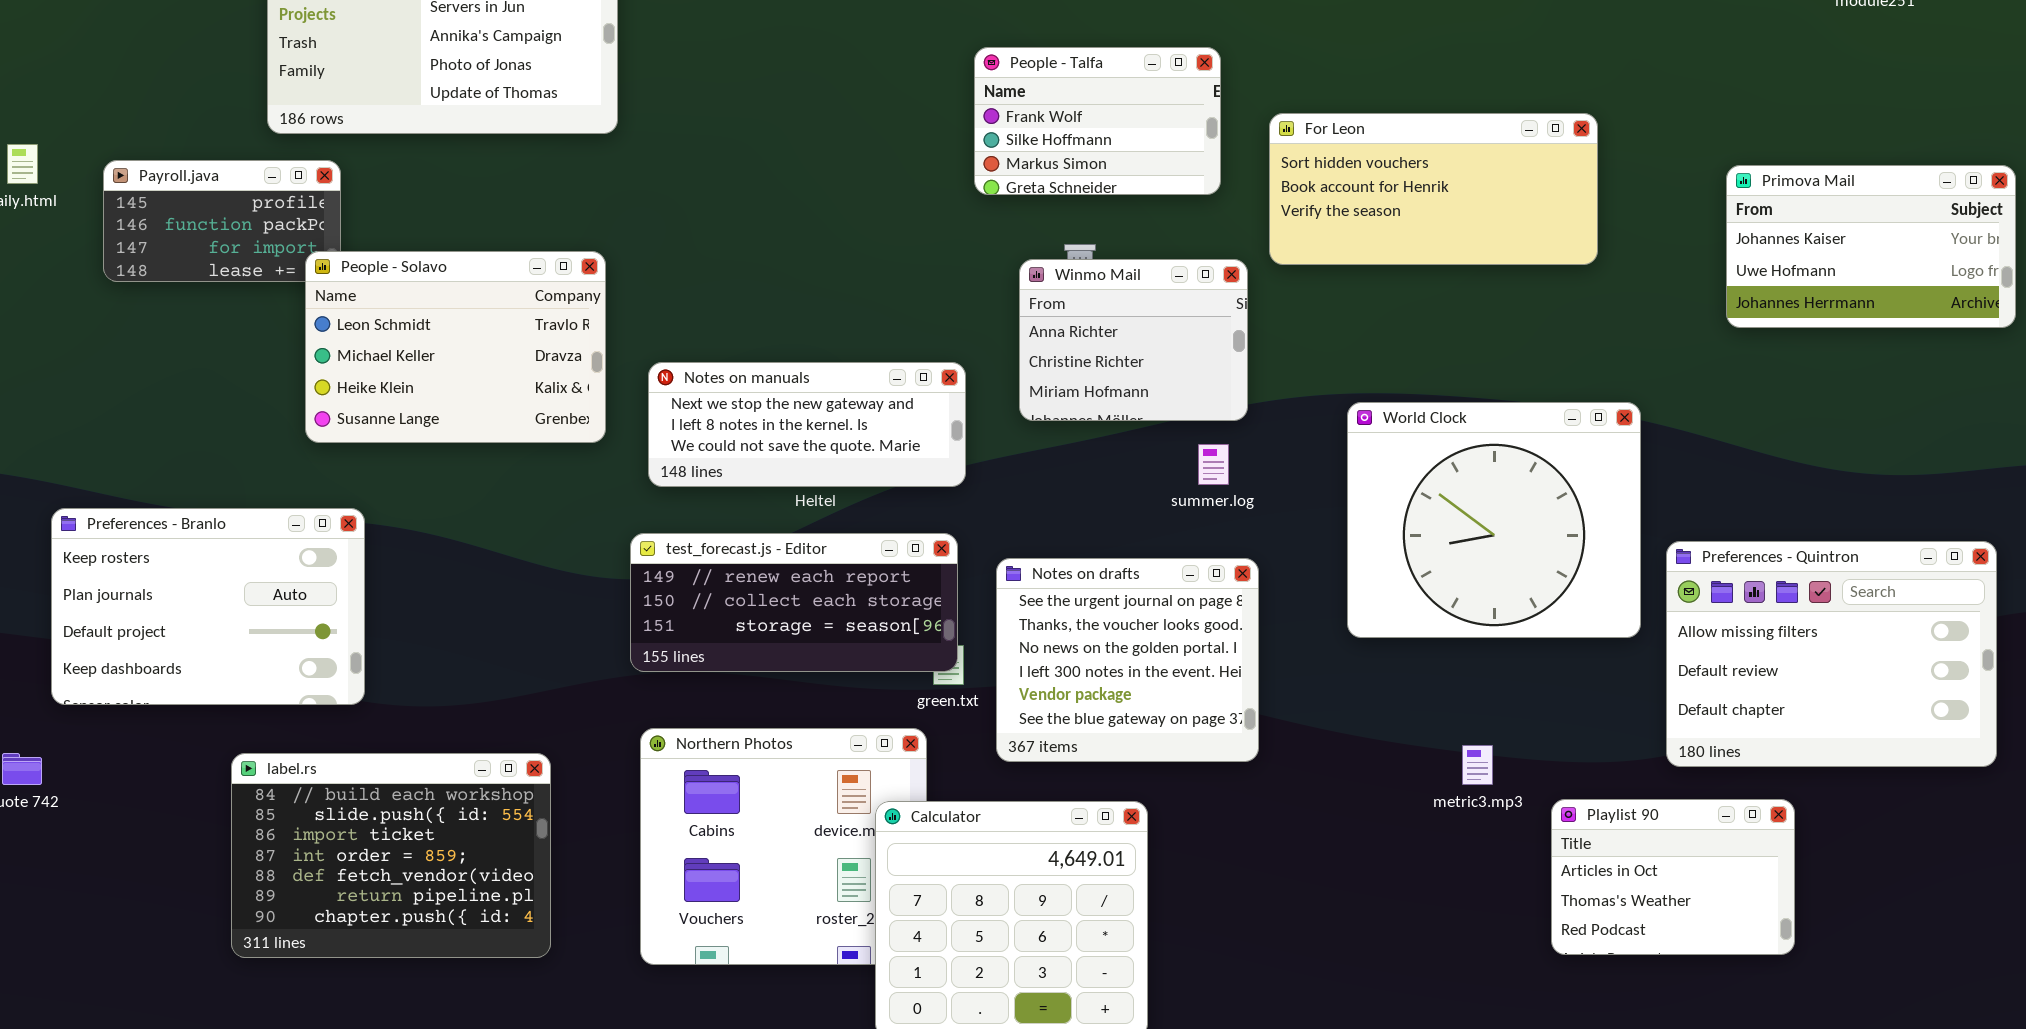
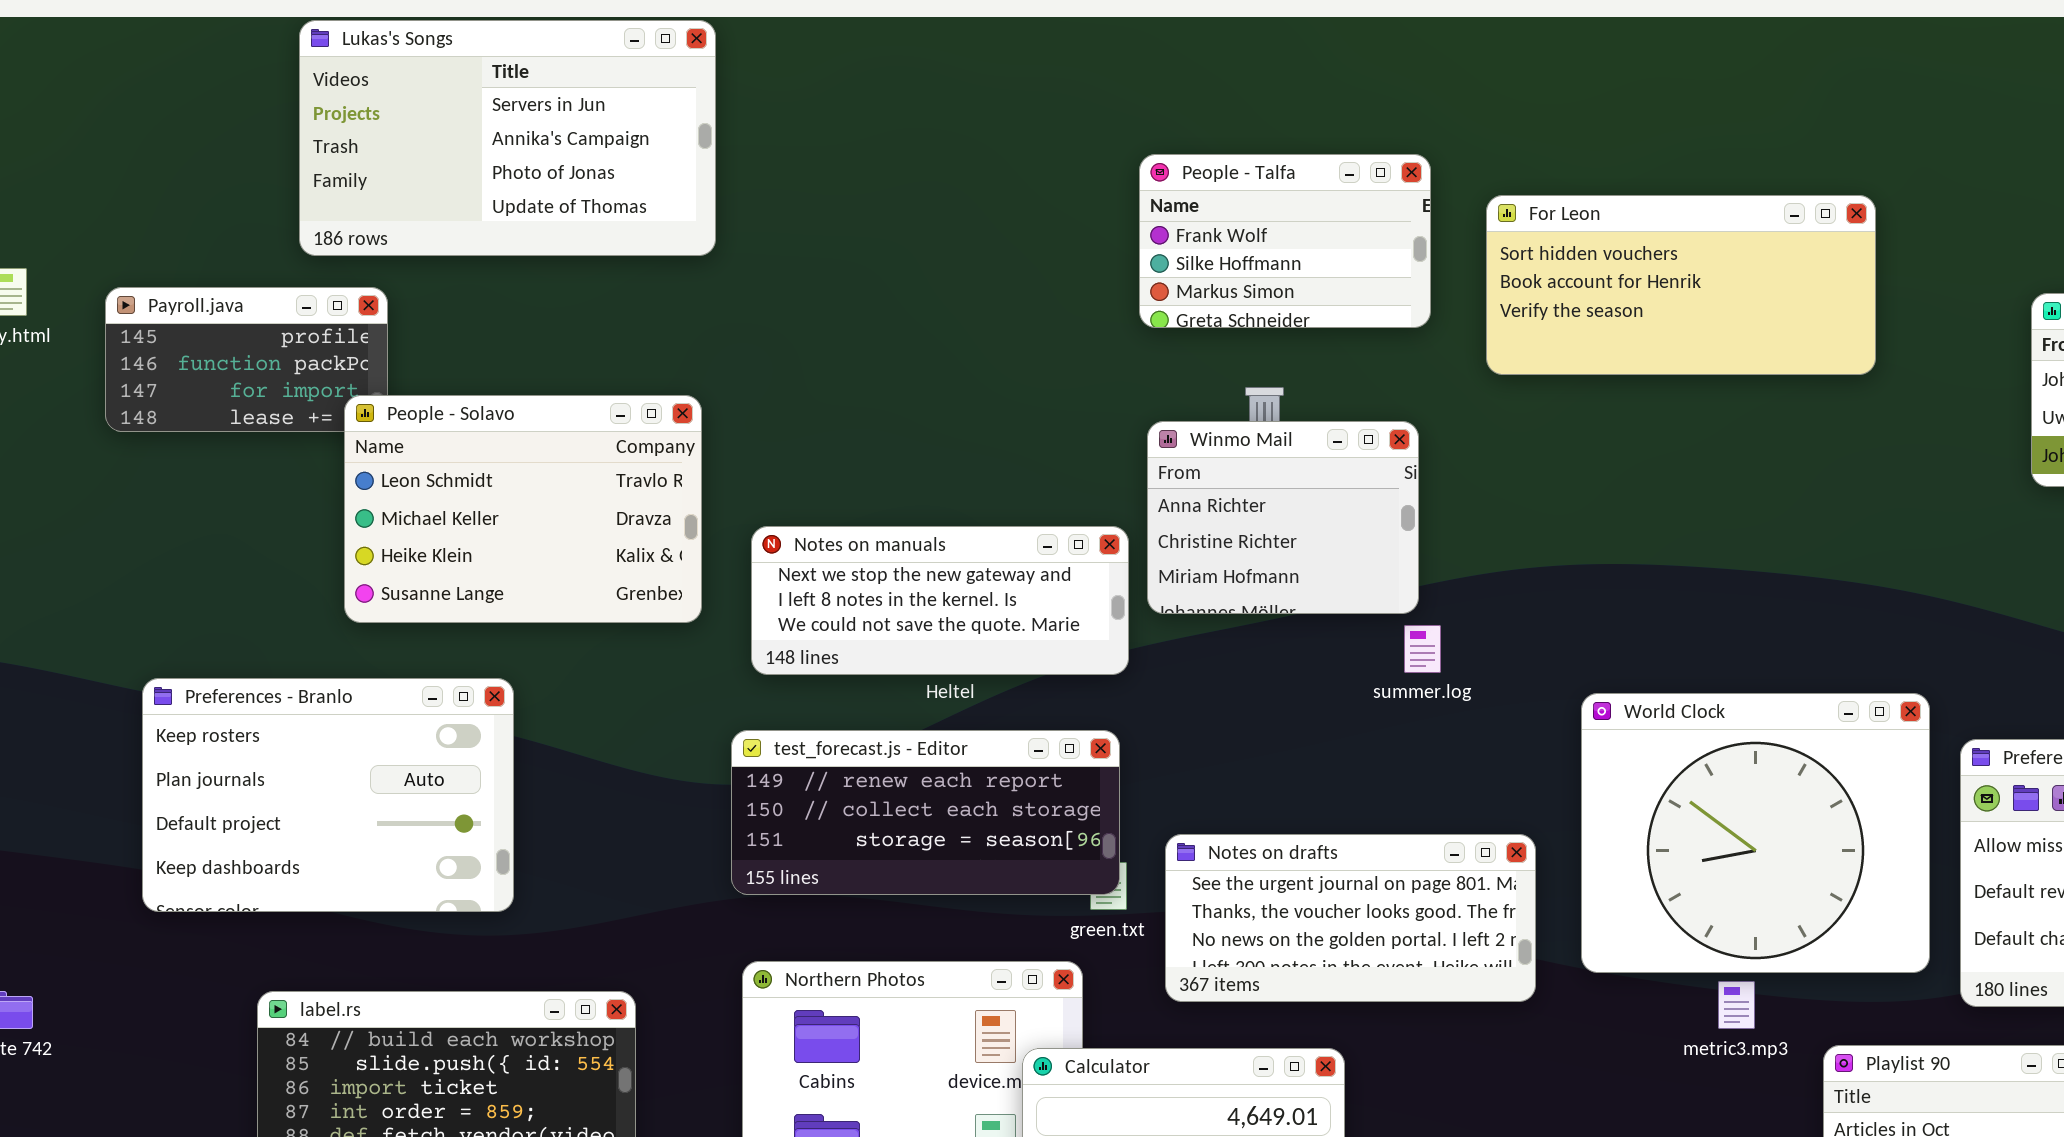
For Leon: [1269,113,1598,265] -> [1486,195,1876,375], moved
Winmo Mail: [1019,259,1248,421] -> [1147,421,1419,614], moved
World Clock: [1347,402,1641,638] -> [1581,693,1930,973], moved
Preferences - Branlo: [51,508,365,705] -> [142,678,514,912], moved
Notes on drafts: [996,558,1259,762] -> [1165,834,1536,1002], resized

